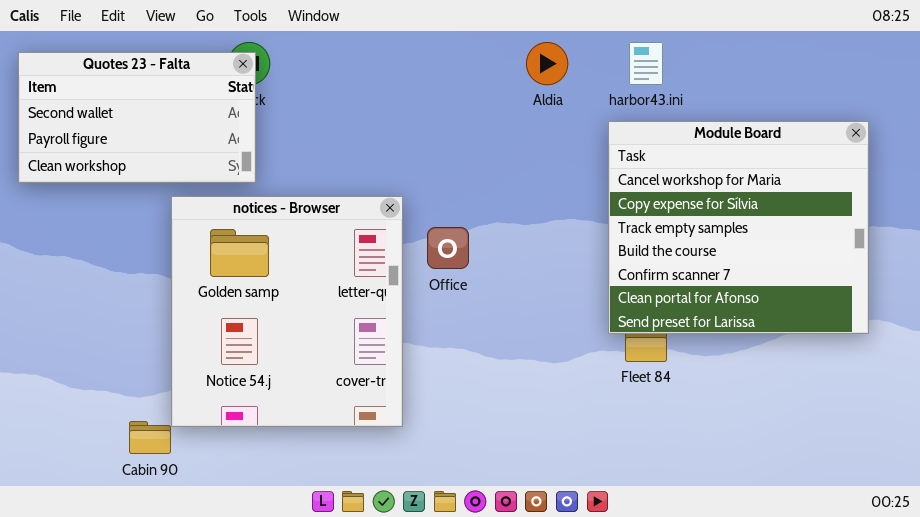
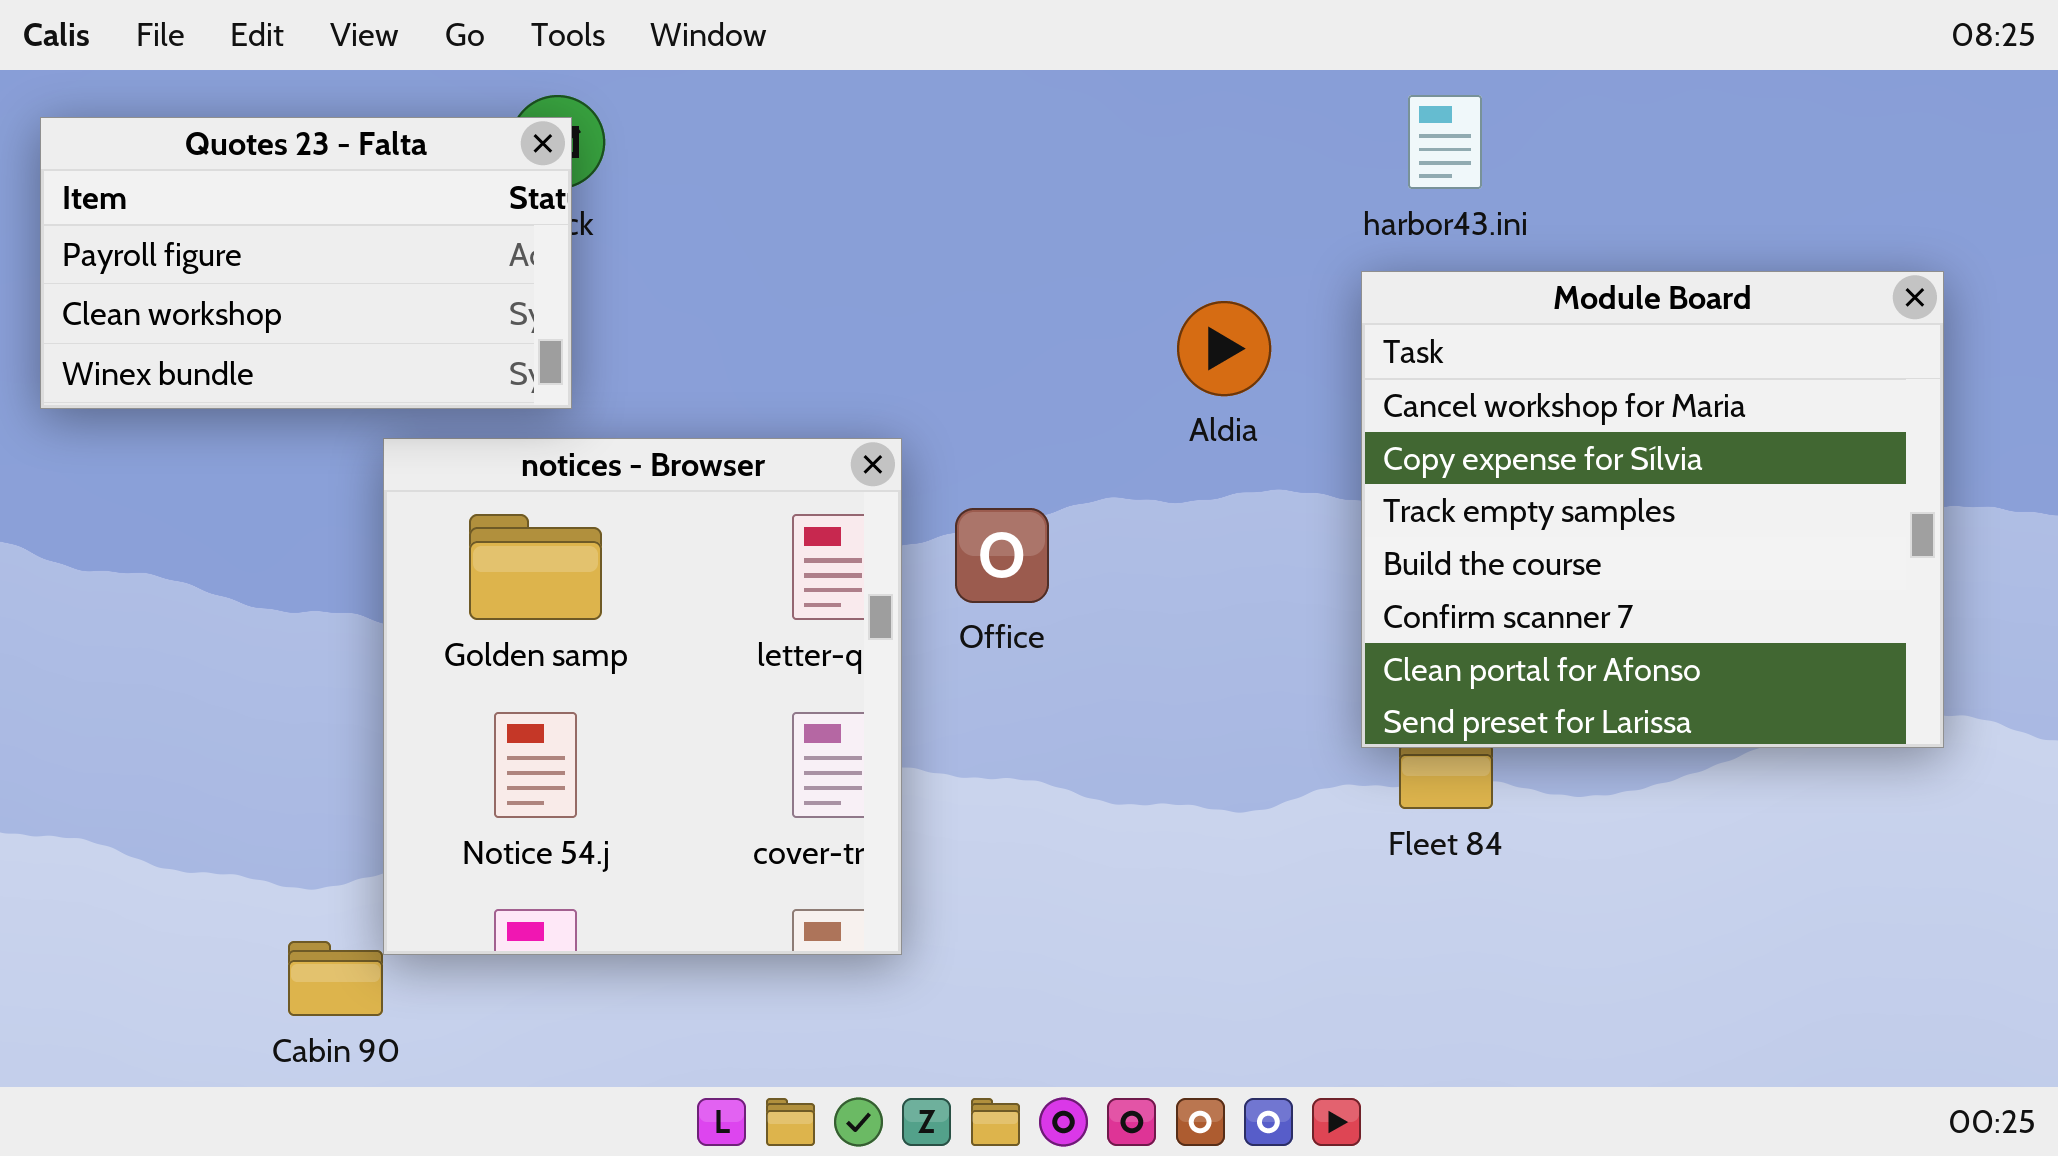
Aldia: [526,42,568,85] -> [1177,301,1271,396], moved
Quotes 23 - Falta: [18,52,256,183] -> [40,117,572,409], scrolled down 1 row

